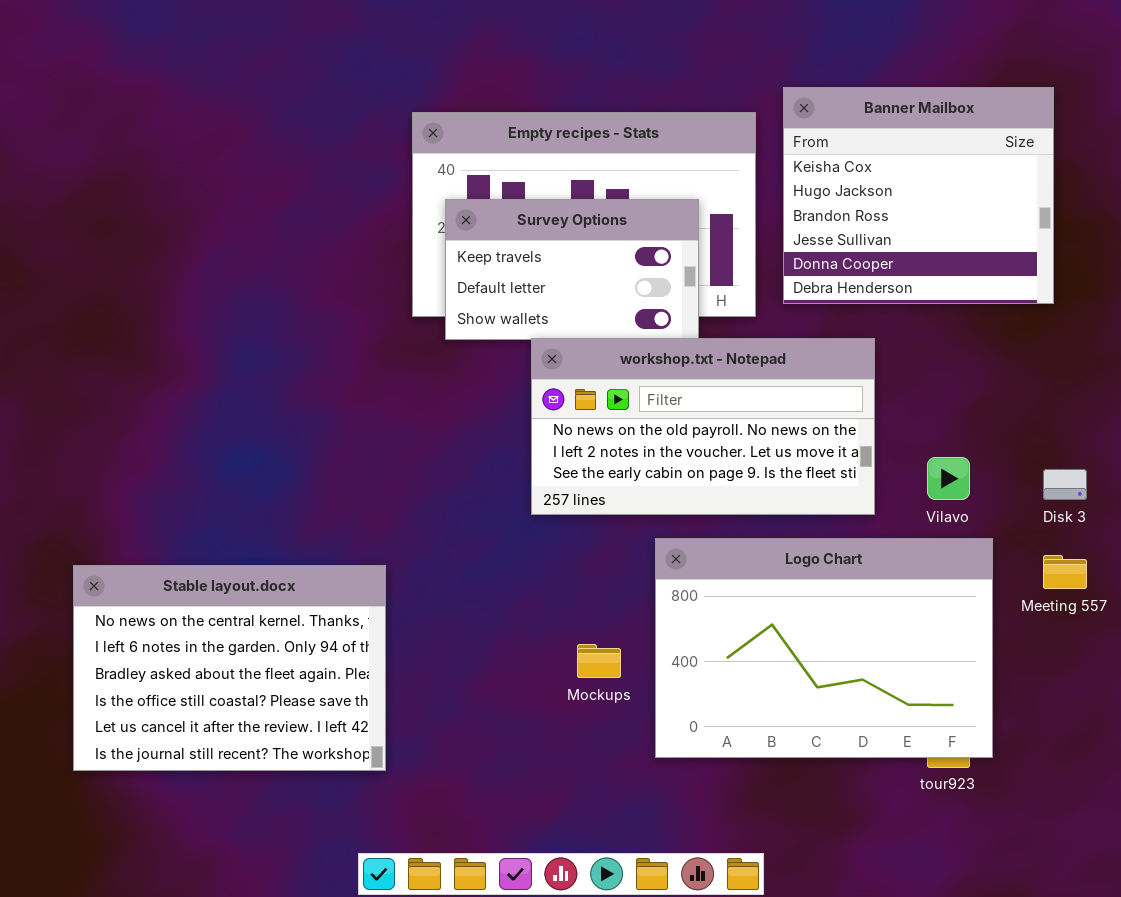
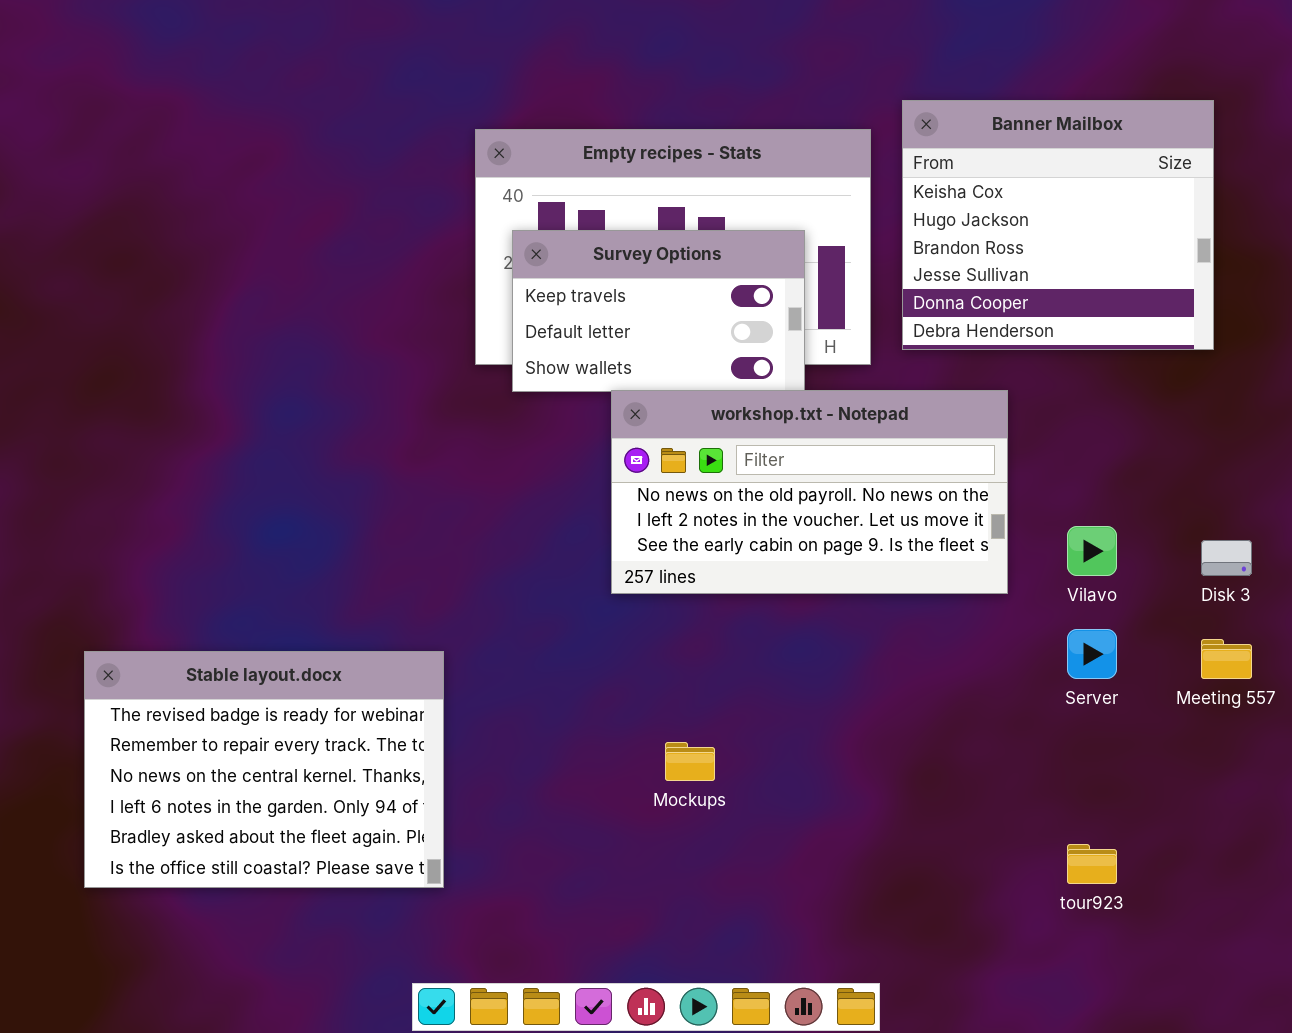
Logo Chart: [655,538,993,758] -> none, closed
Stable layout.docx: [73,565,386,771] -> [84,651,444,888], scrolled up 2 rows

